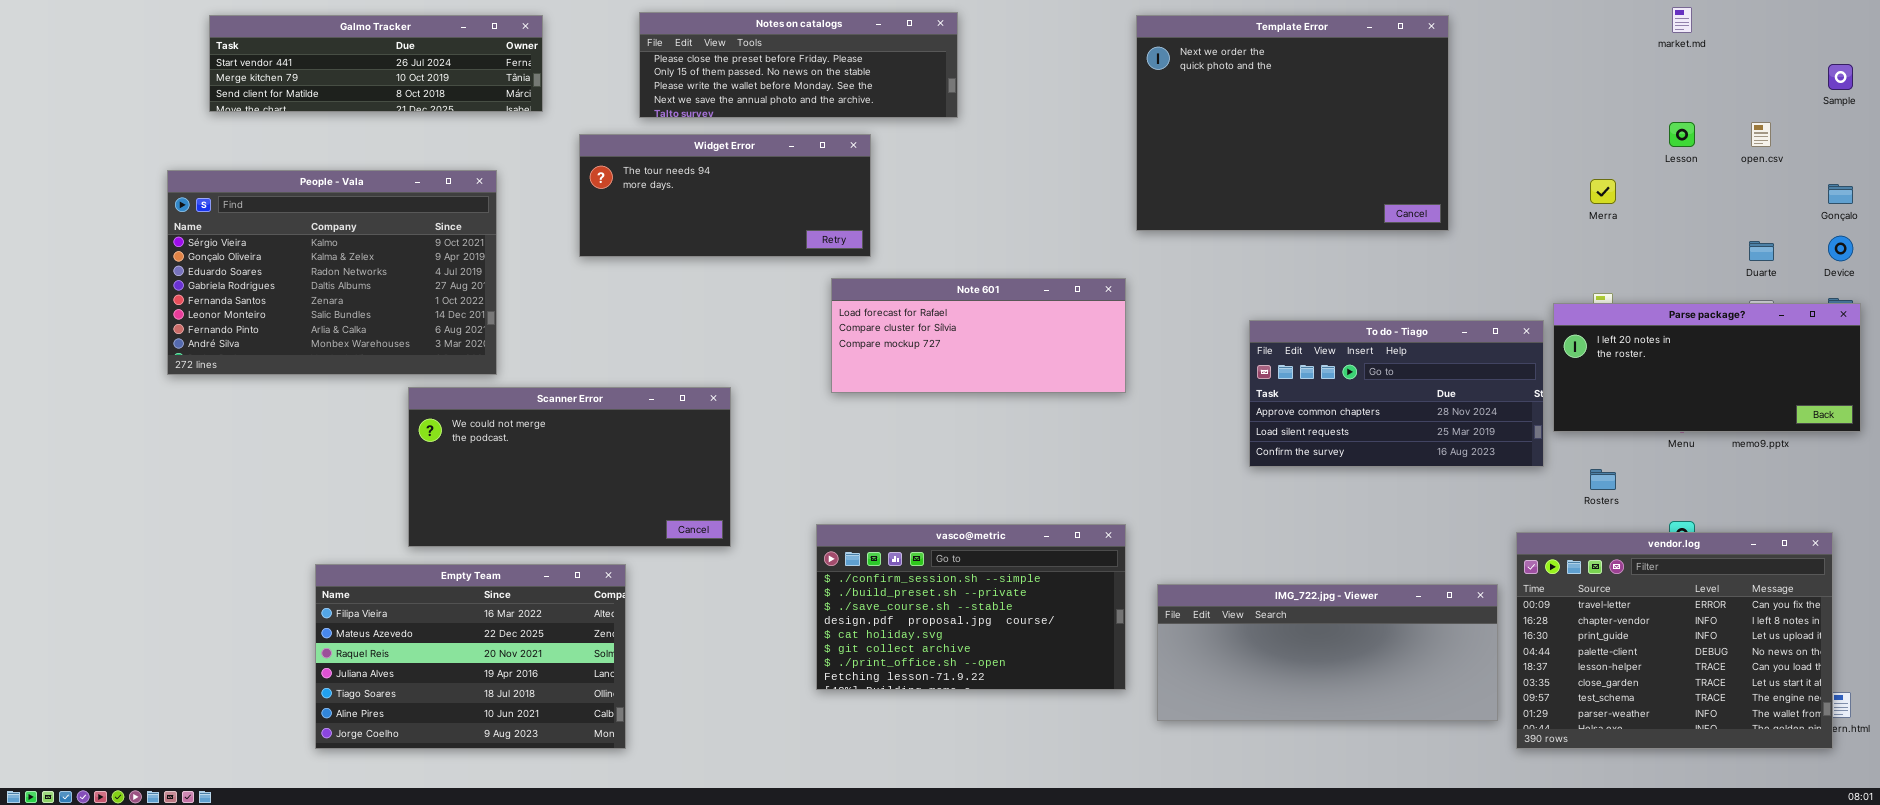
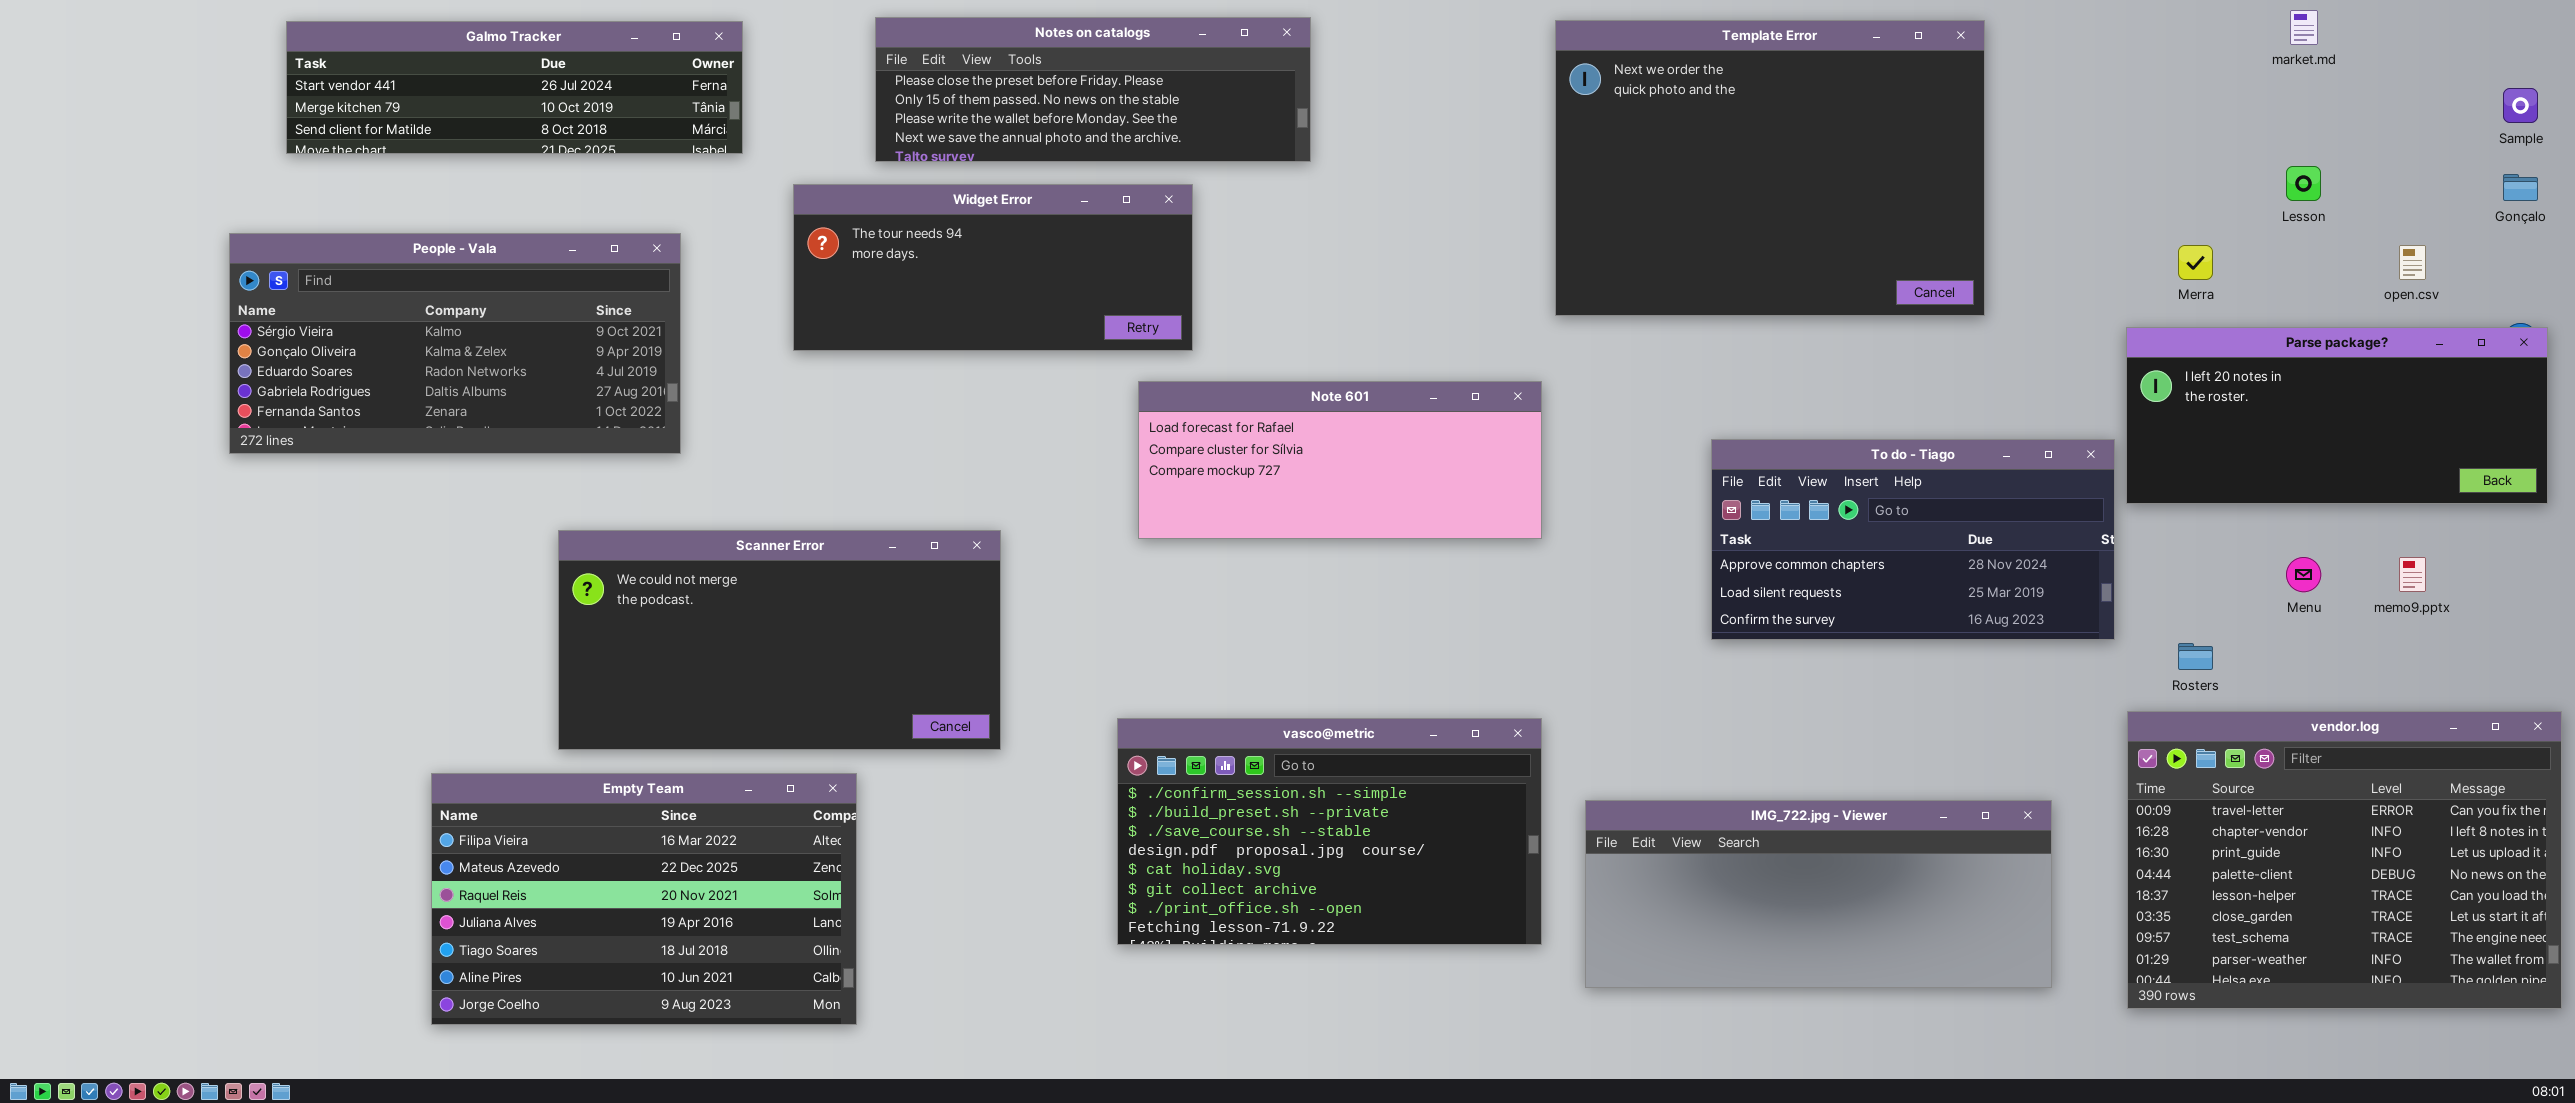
open.csv: [1751,122,1771,147] -> [2399,245,2426,280], moved
People - Vala: [167,170,497,375] -> [229,233,681,454], resized
Gonçalo: [1828,184,1853,204] -> [2503,174,2538,201], moved
Parse package?: [1553,303,1861,432] -> [2126,327,2548,504], moved
vendor.log: [1516,532,1833,749] -> [2127,711,2562,1009], moved

